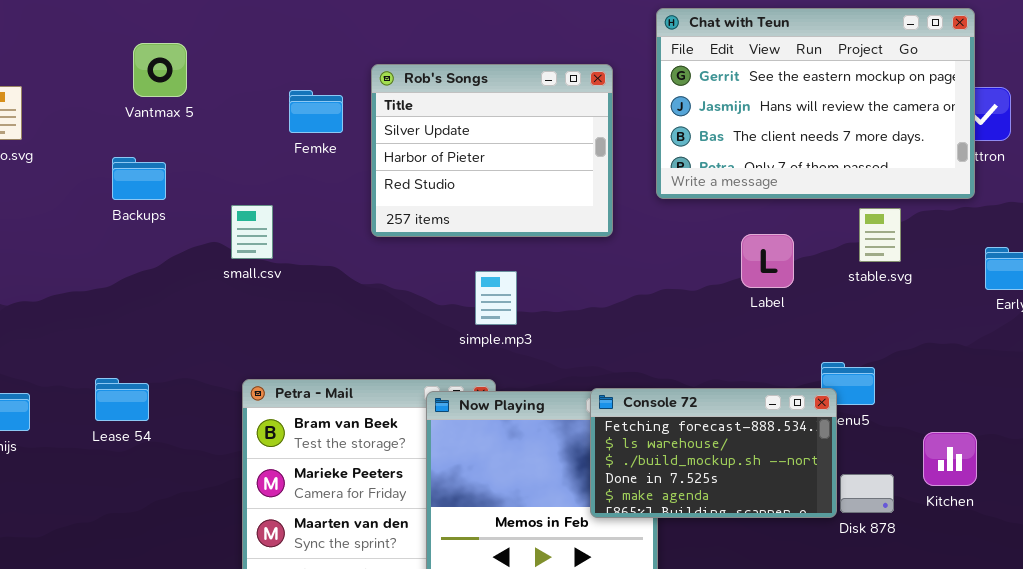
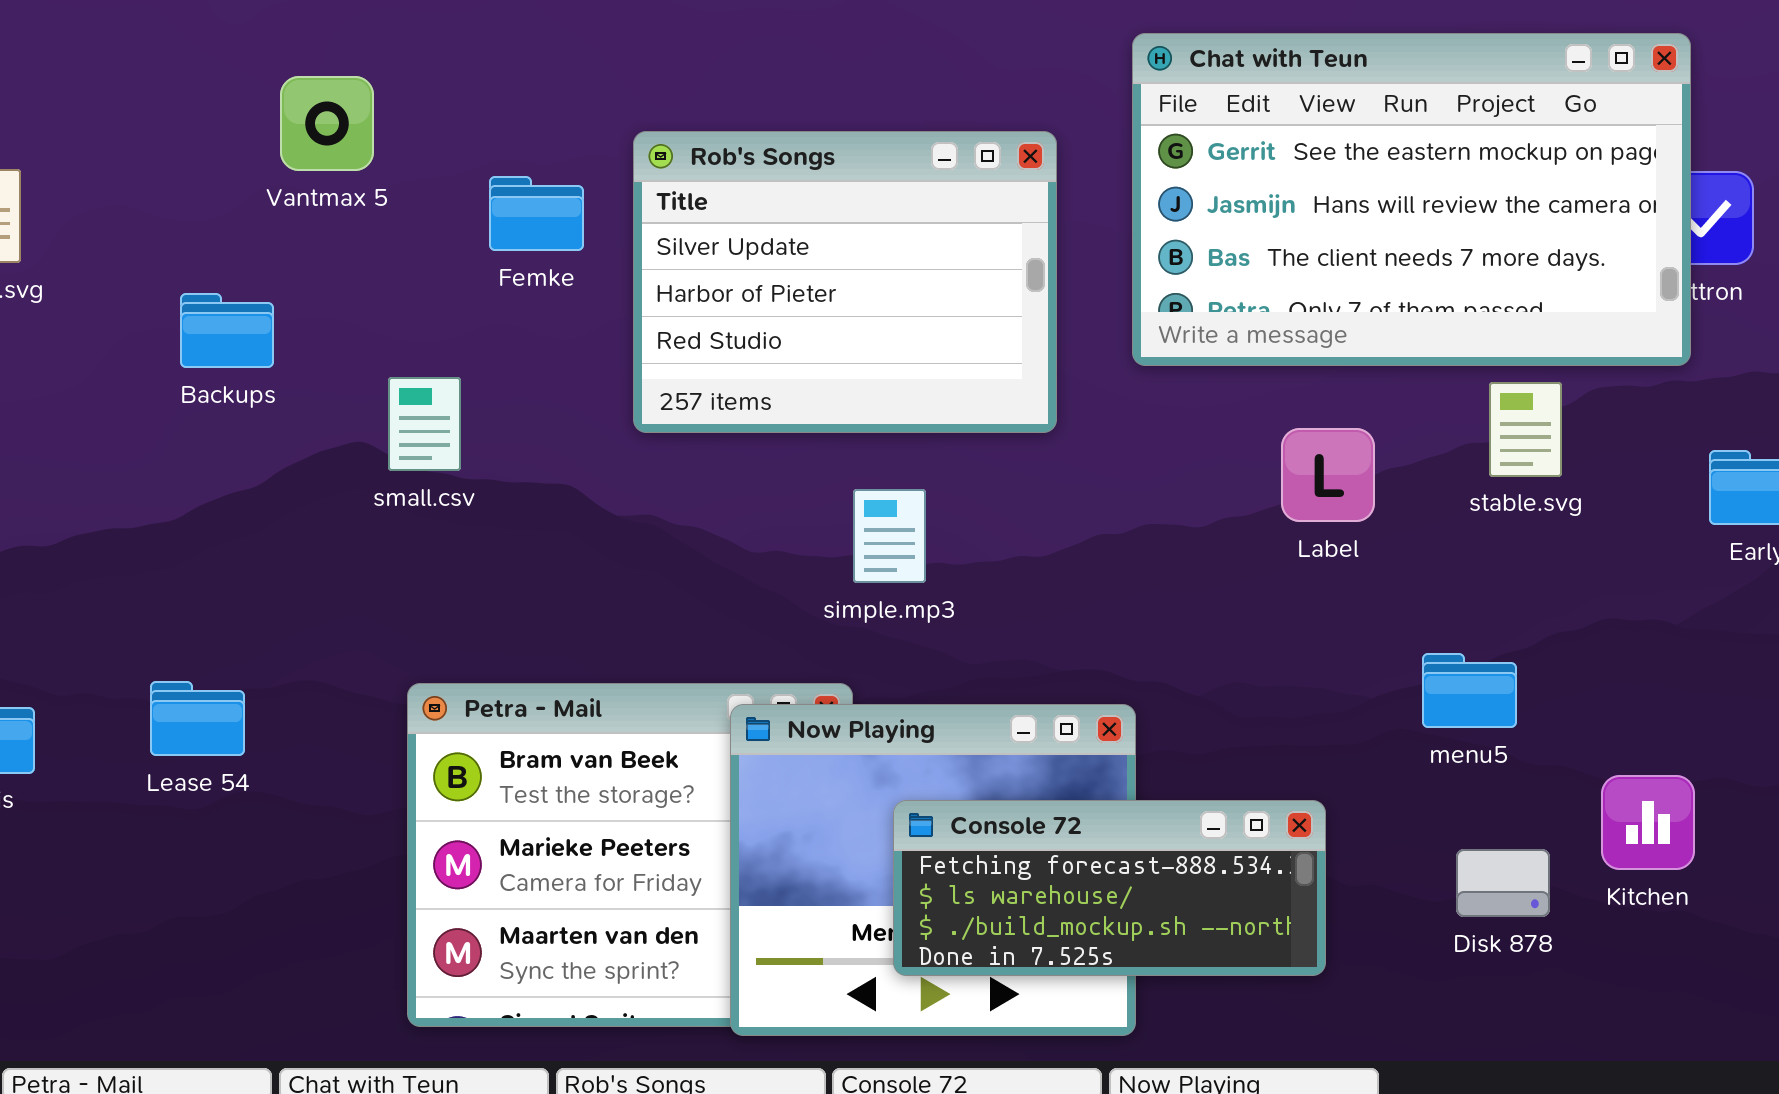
Vantmax 5: [133,43,187,97] -> [280,76,374,171], moved
simple.mp3: [475,271,517,325] -> [853,489,926,583], moved
Console 72: [590,388,837,518] -> [893,800,1326,976], moved, resized

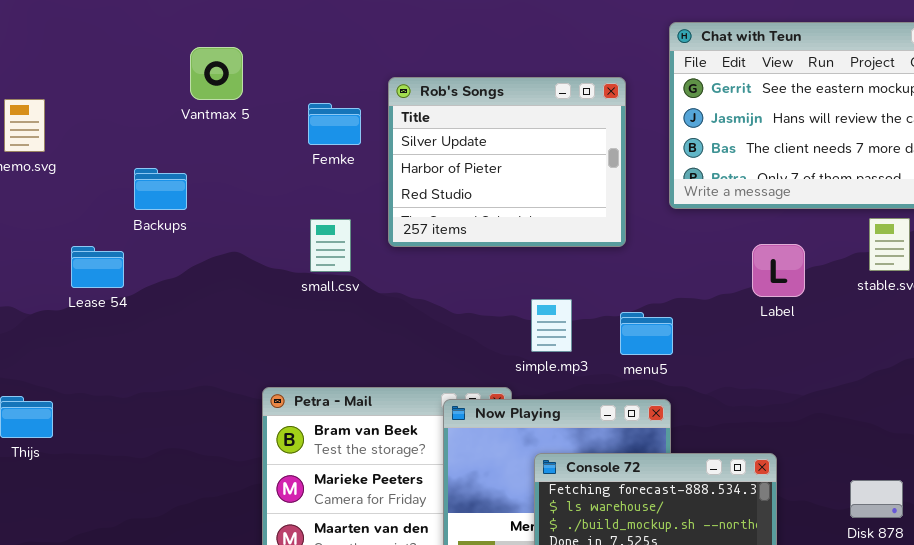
small.csv: [388,377,461,471] -> [310,219,351,272], moved
simple.mp3: [853,489,926,583] -> [531,299,572,352], moved
menu5: [1422,653,1517,728] -> [620,312,673,355], moved
Lease 54: [150,681,245,756] -> [71,246,124,288], moved

